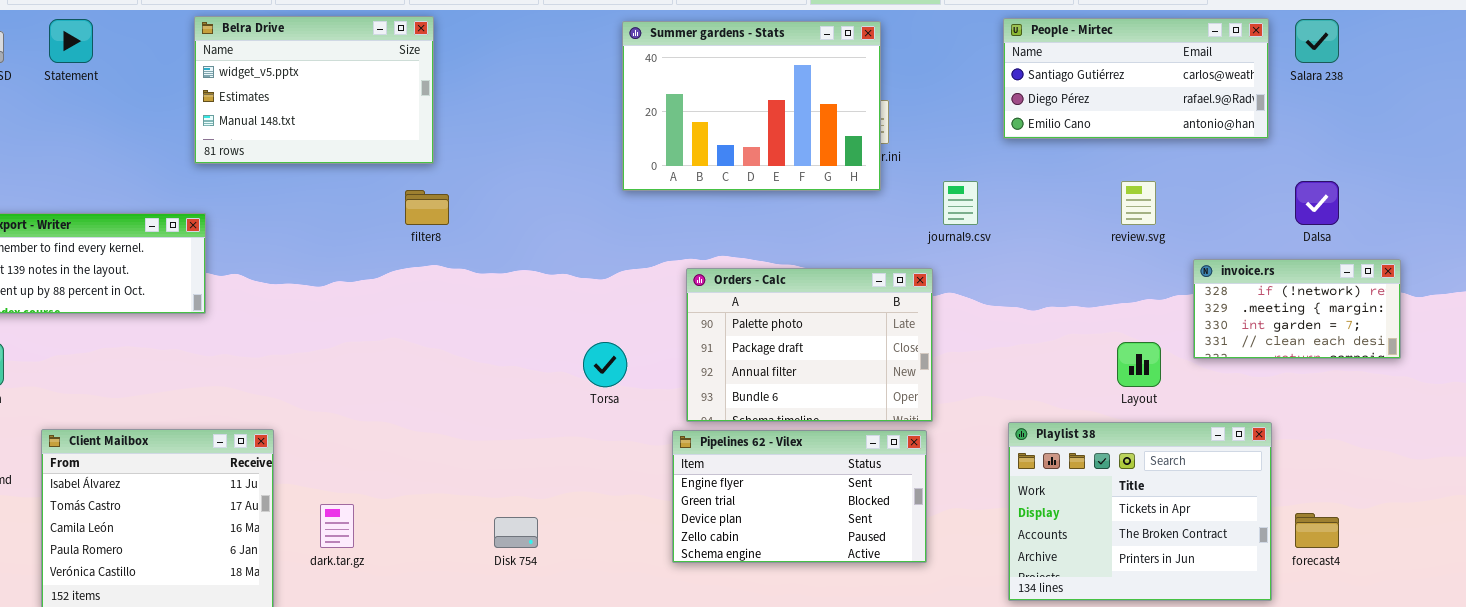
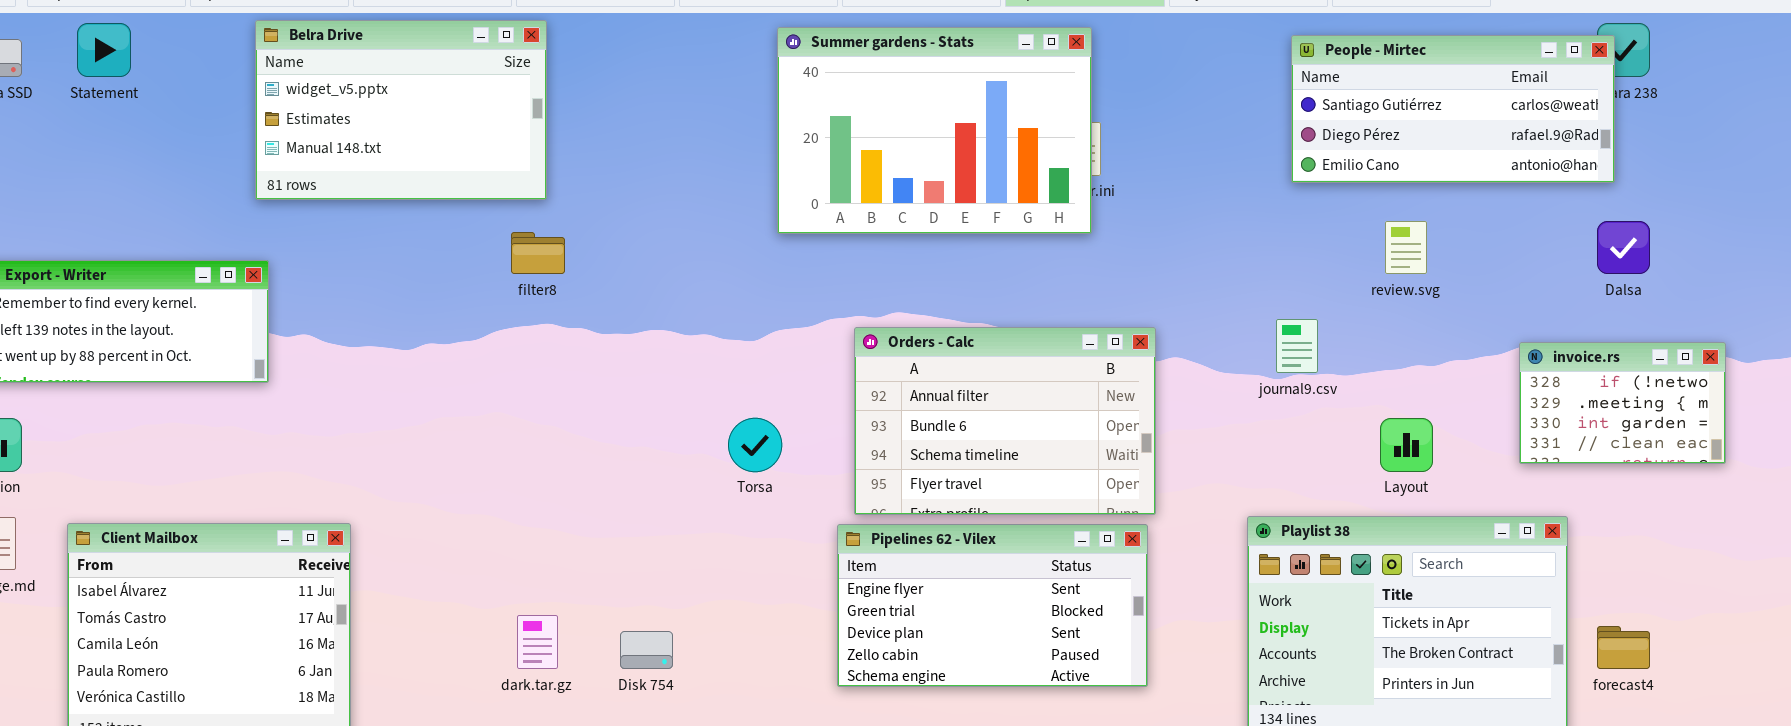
People - Mirtec: [1003,18,1269,139] -> [1291,35,1615,183], moved
journal9.csv: [943,181,978,225] -> [1276,319,1318,373], moved
invoice.rs: [1193,259,1401,359] -> [1519,342,1726,464], moved, resized
Orders - Calc: [686,268,933,422] -> [854,327,1156,515], scrolled down 2 rows
dark.tar.gz: [320,504,354,548] -> [517,615,558,669], moved

